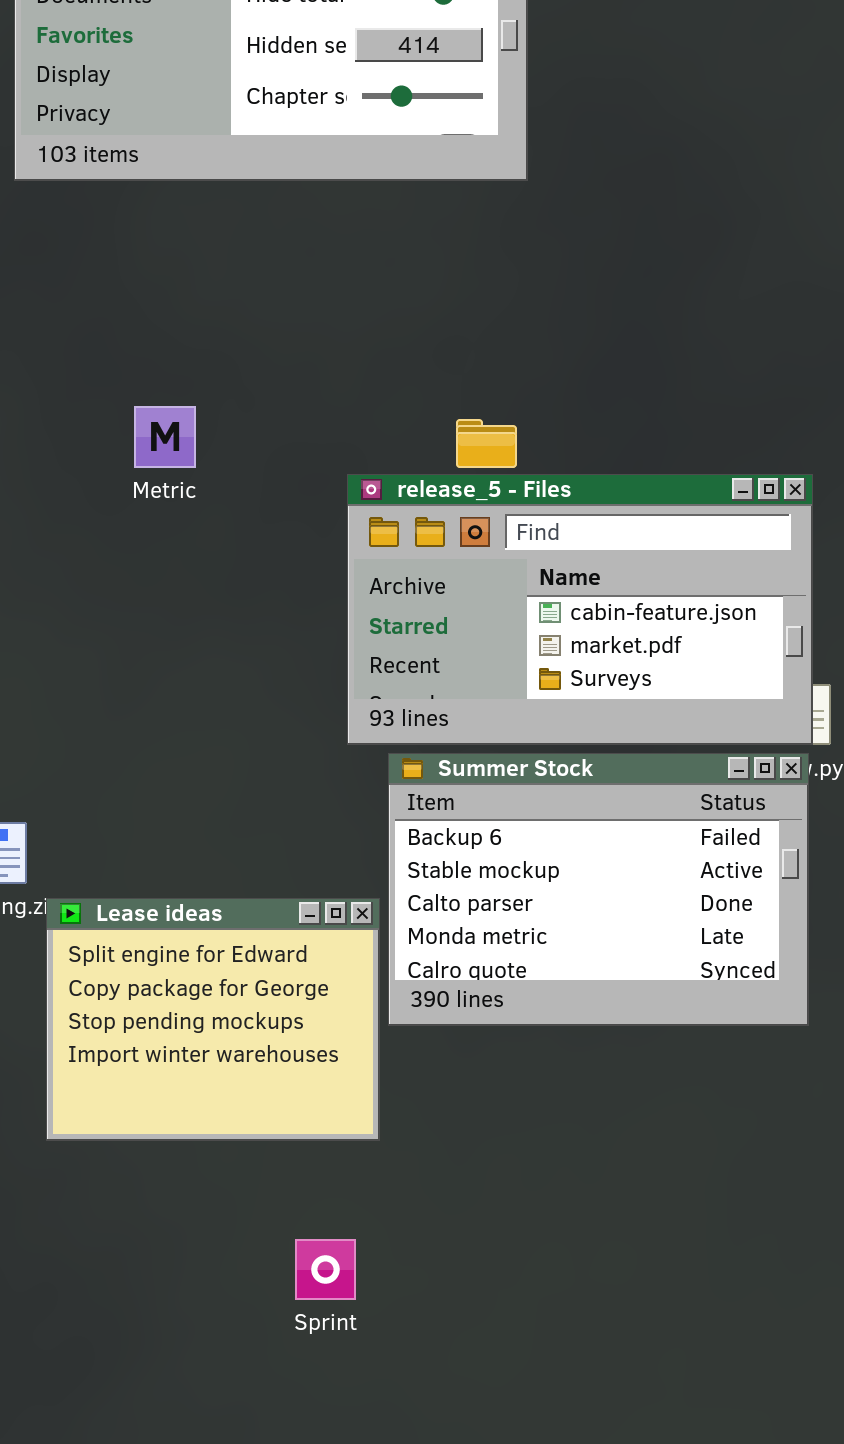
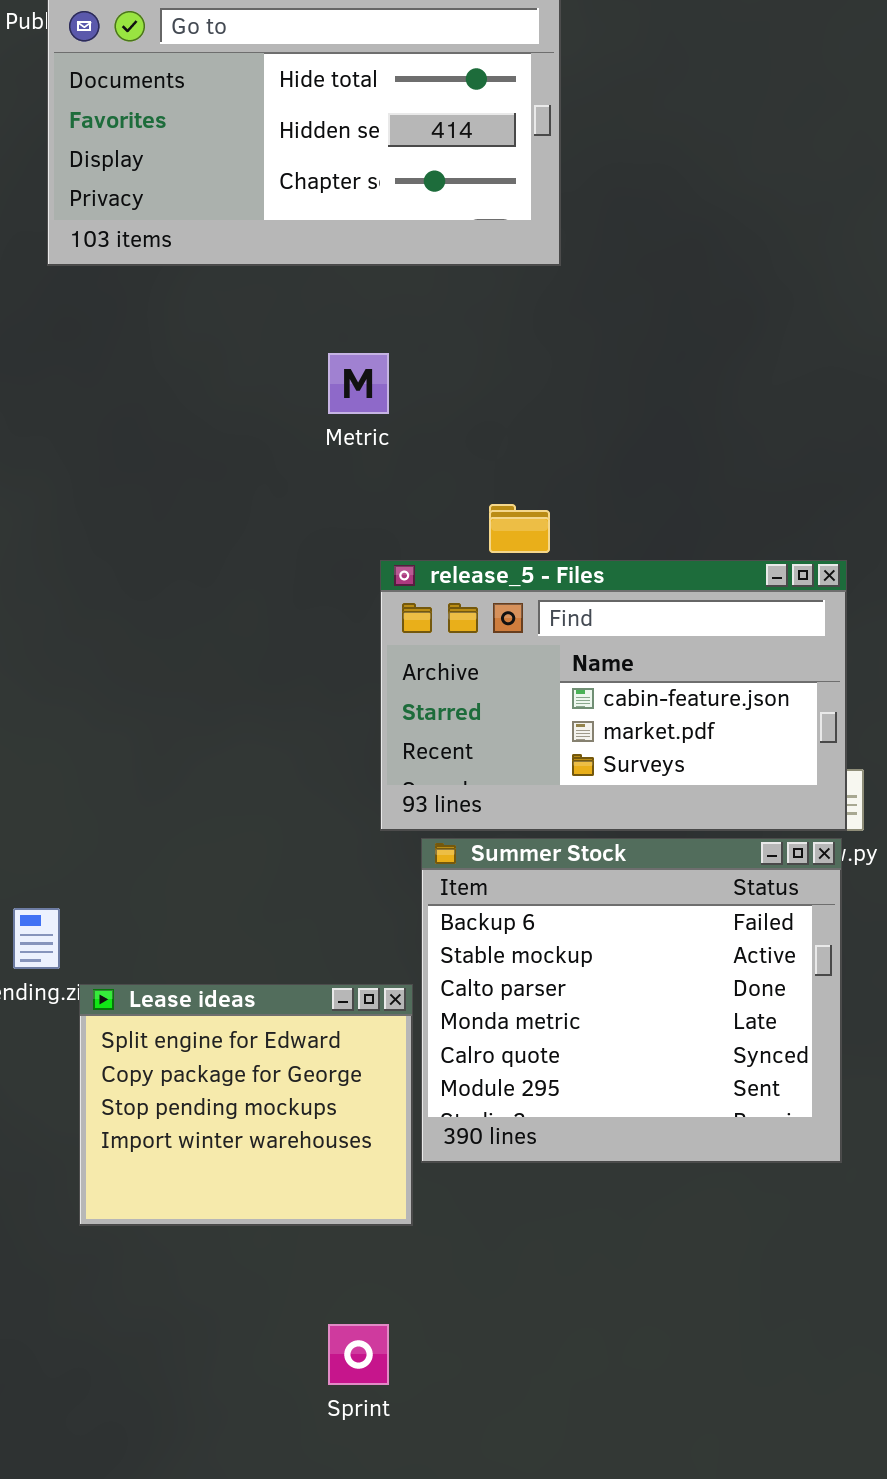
Metric: [134,406,196,468] -> [328,353,389,414], moved
Summer Stock: [388,753,809,1026] -> [421,838,842,1163], resized

